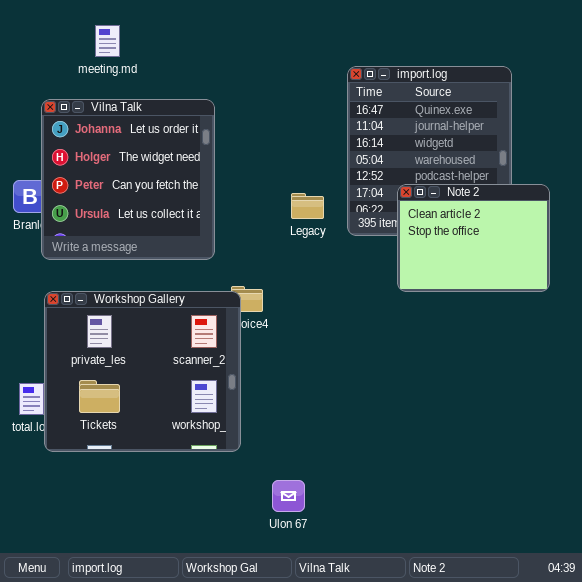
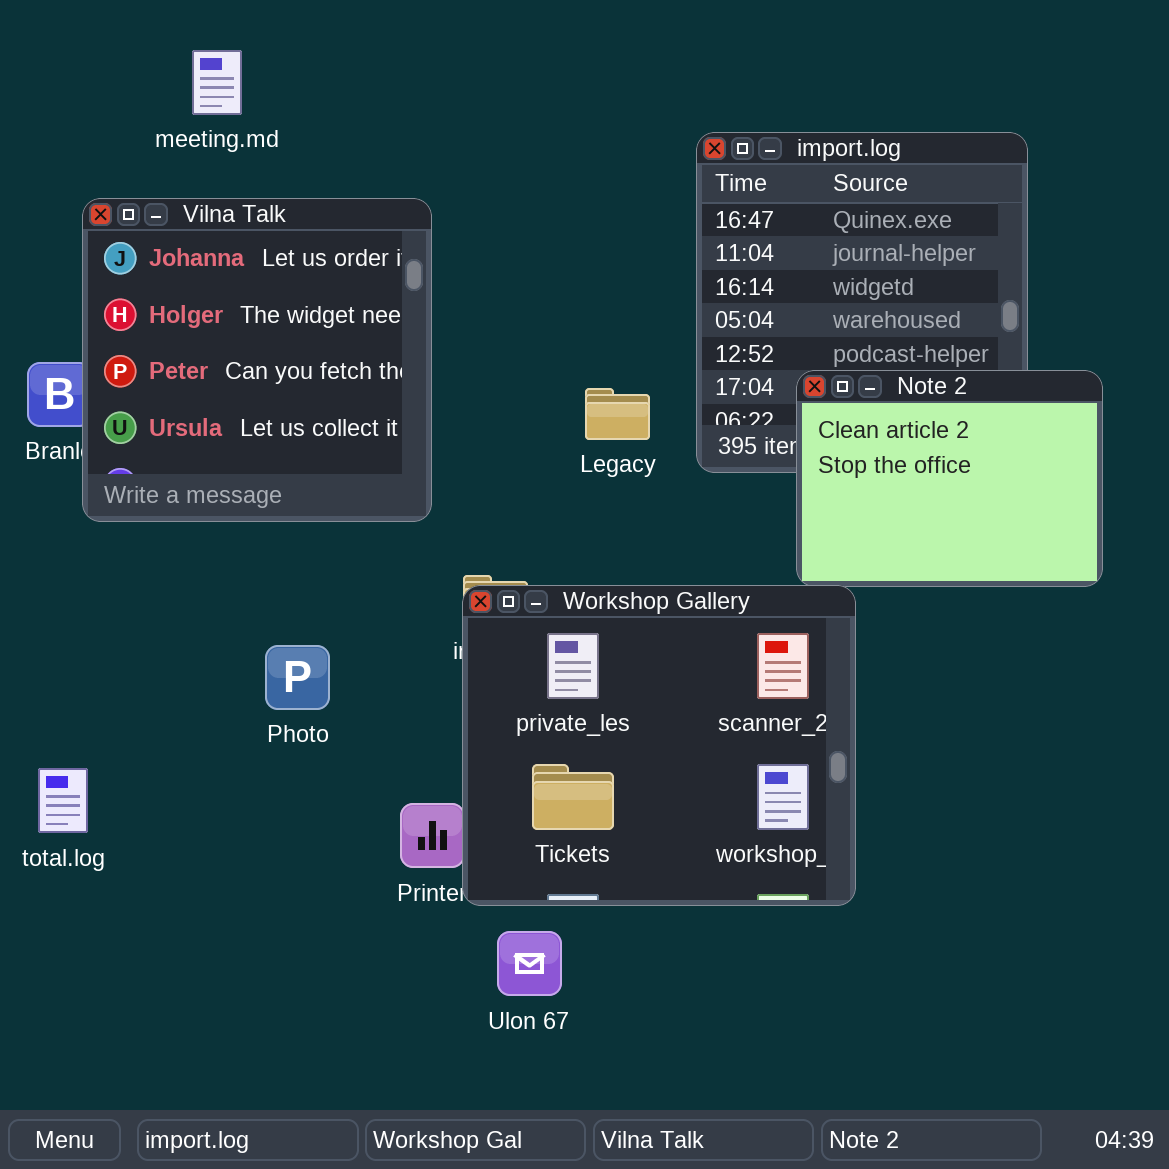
Workshop Gallery: [44,291,241,452] -> [462,585,856,906], moved
Ulon 67: [272,480,305,512] -> [497,931,562,996], moved

